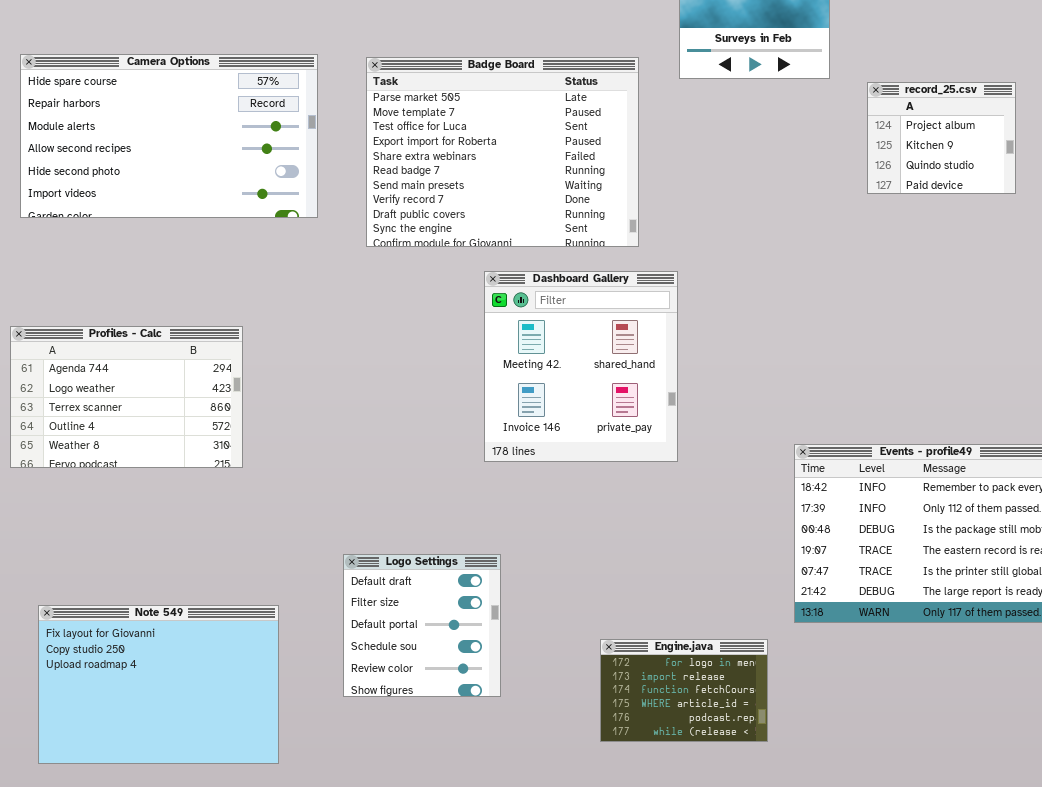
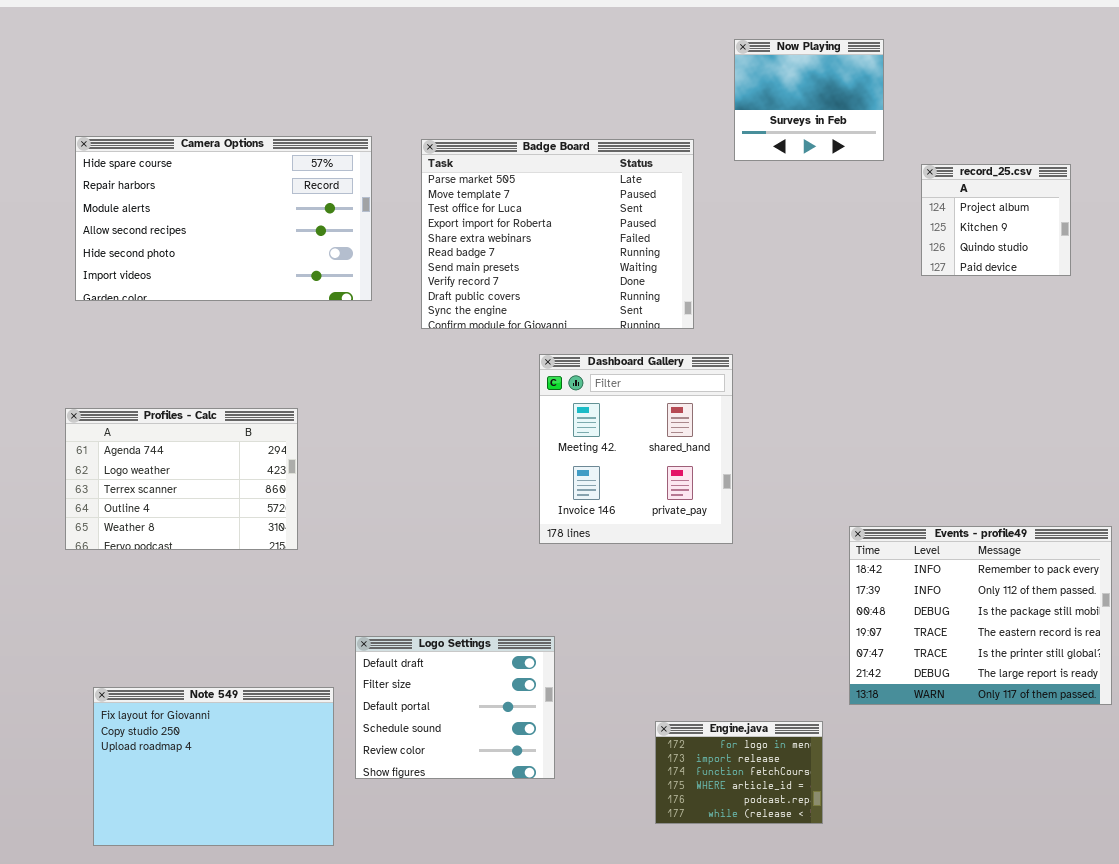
Logo Settings: [343,554,501,697] -> [355,636,555,779], resized

